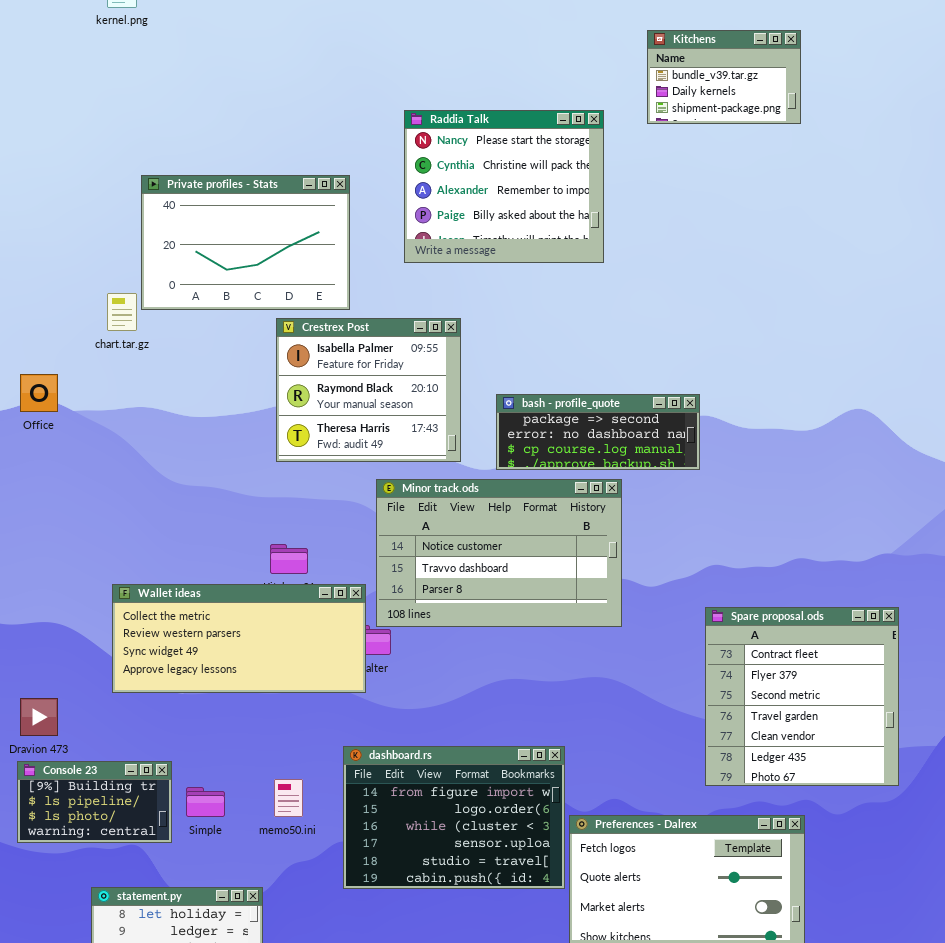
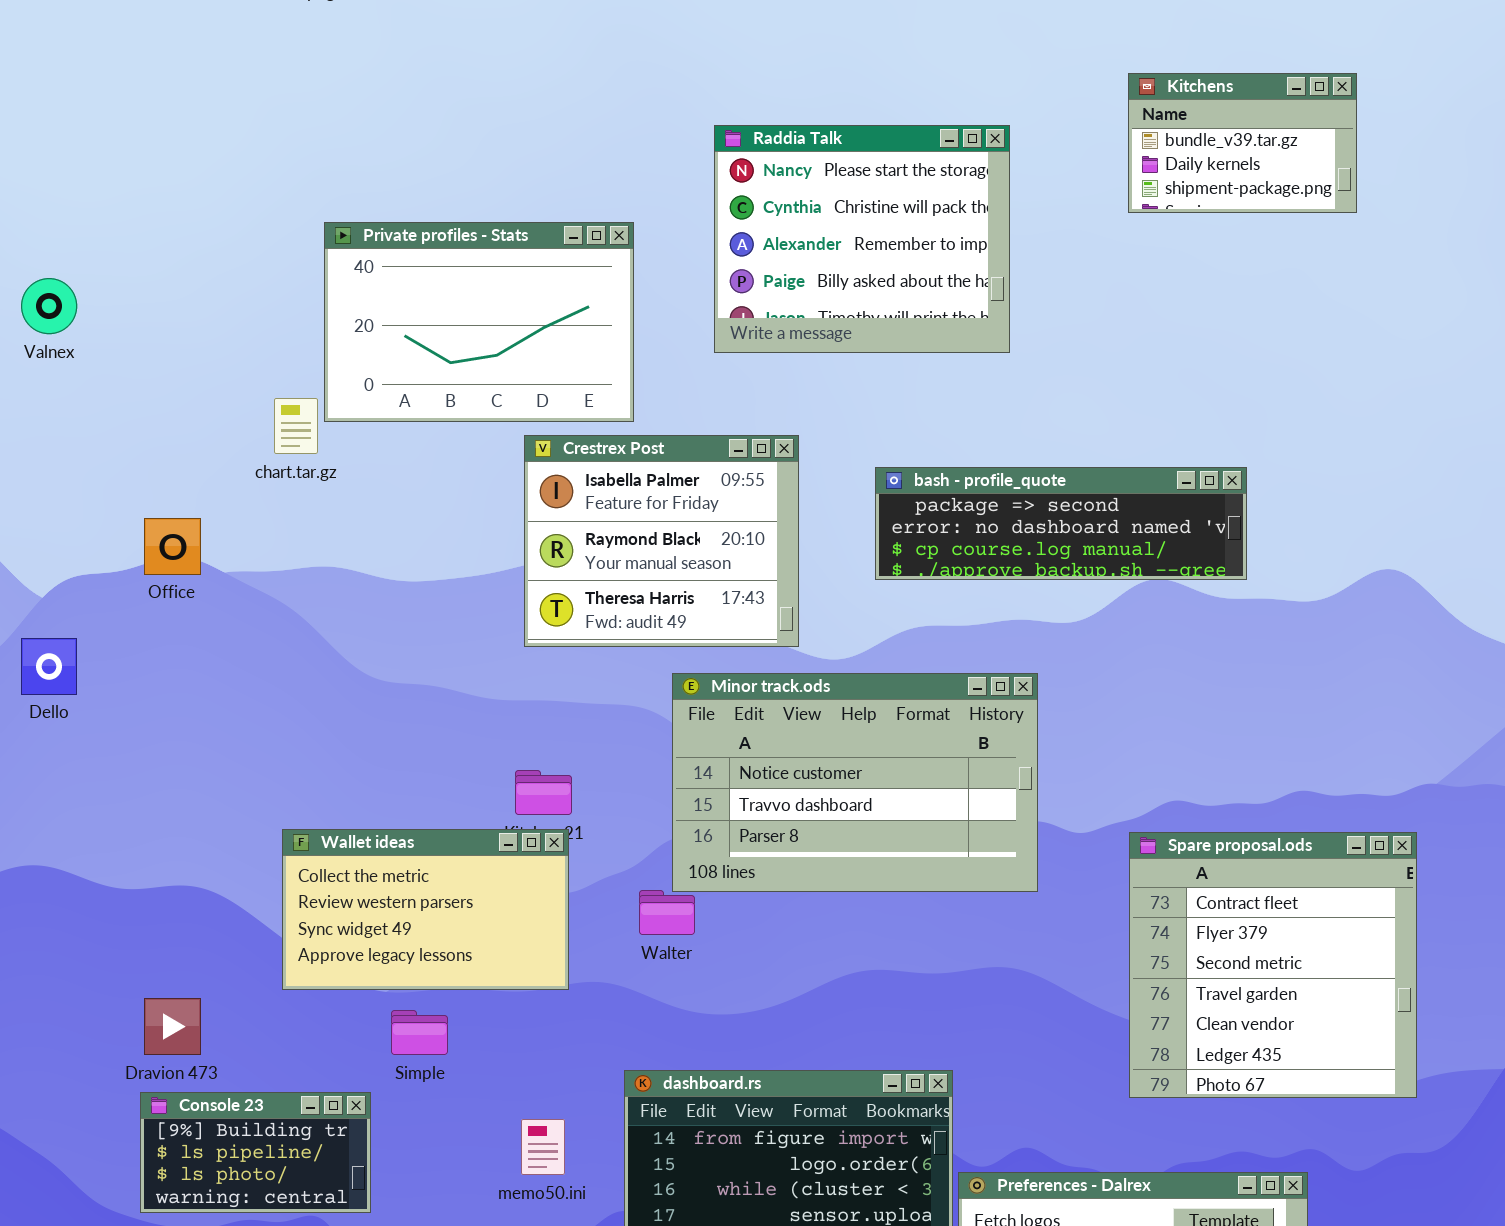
Kitchens: [647,30,801,124] -> [1128,73,1357,213], moved
bash - profile_quote: [496,394,700,470] -> [875,467,1247,580], moved, resized
Wallet ideas: [112,584,366,693] -> [282,829,569,990], resized
Spare proposal.ods: [705,607,899,786] -> [1129,832,1417,1098], moved
Simple: [186,787,225,817] -> [391,1010,448,1055], moved

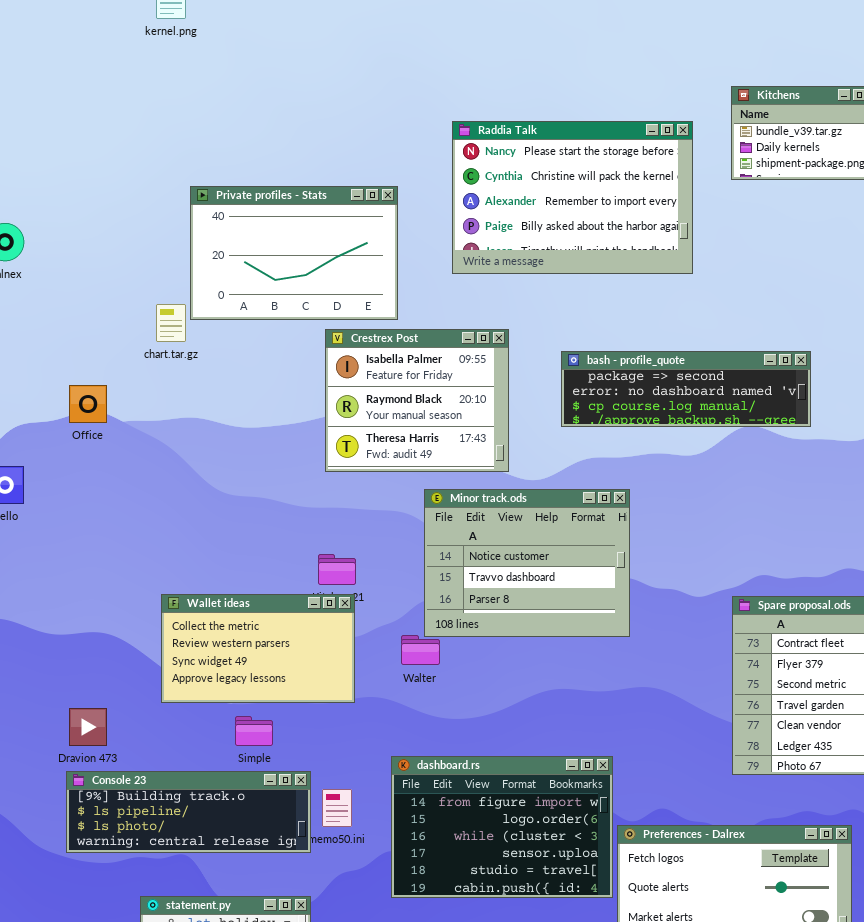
Raddia Talk: [714,125,1010,353] -> [452,121,693,274], resized
Minor track.ods: [672,673,1038,892] -> [424,489,630,637], resized
Console 23: [140,1092,371,1213] -> [66,771,311,853], resized

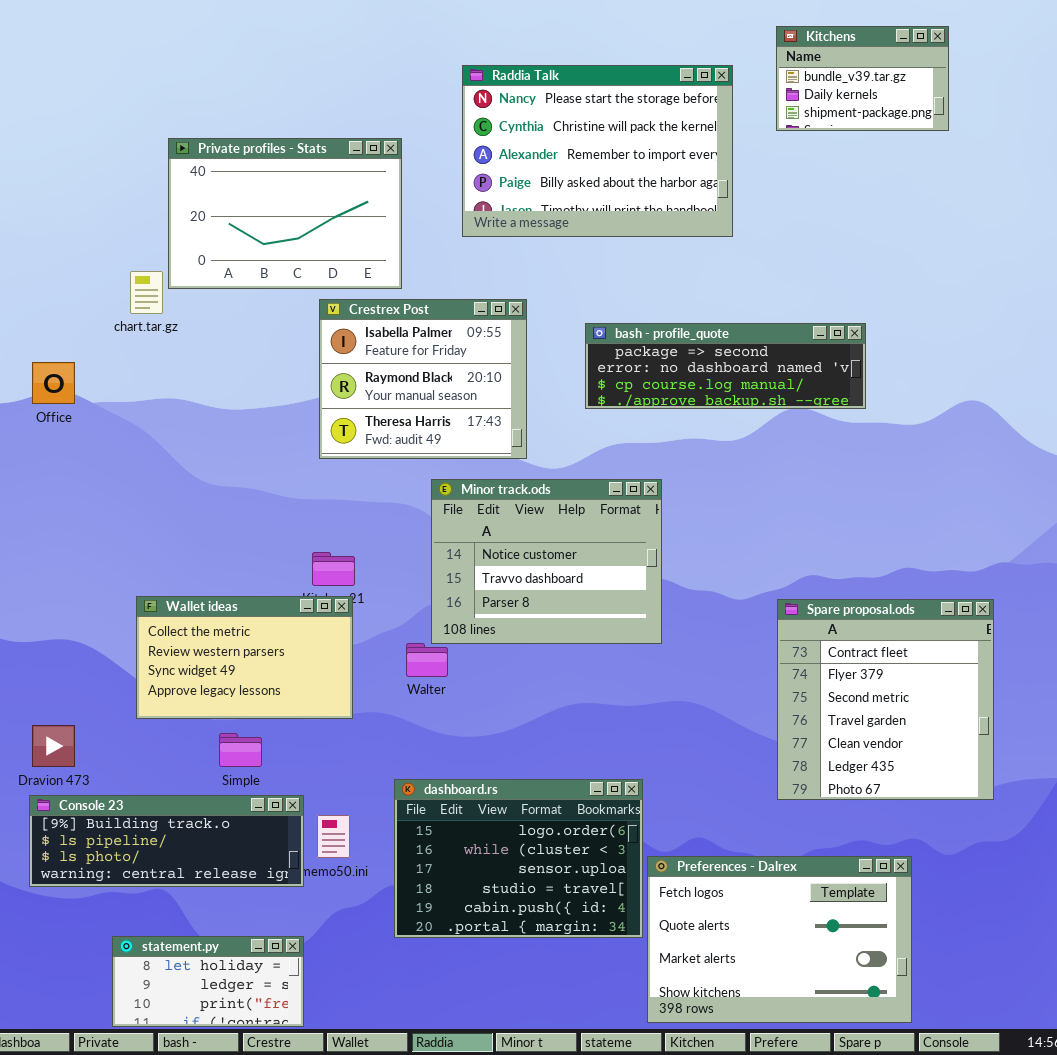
dashboard.rs: [391,756,613,898] -> [394,779,643,938], scrolled down 1 row

